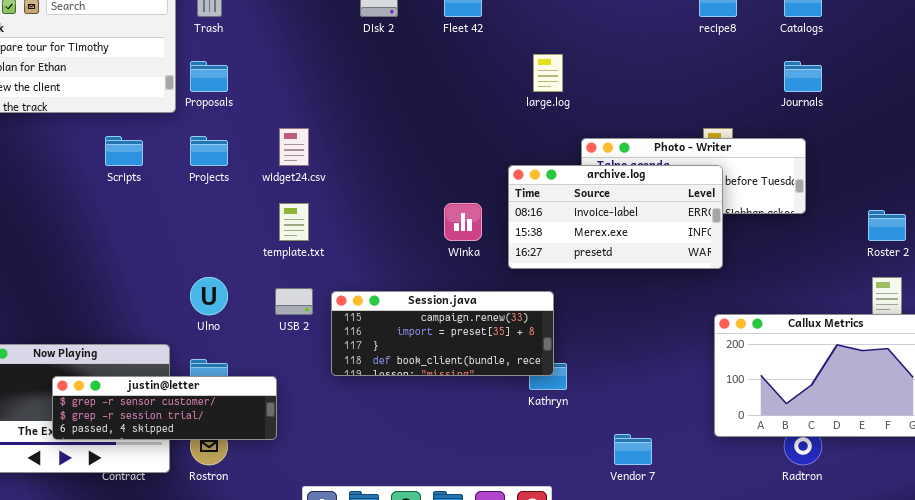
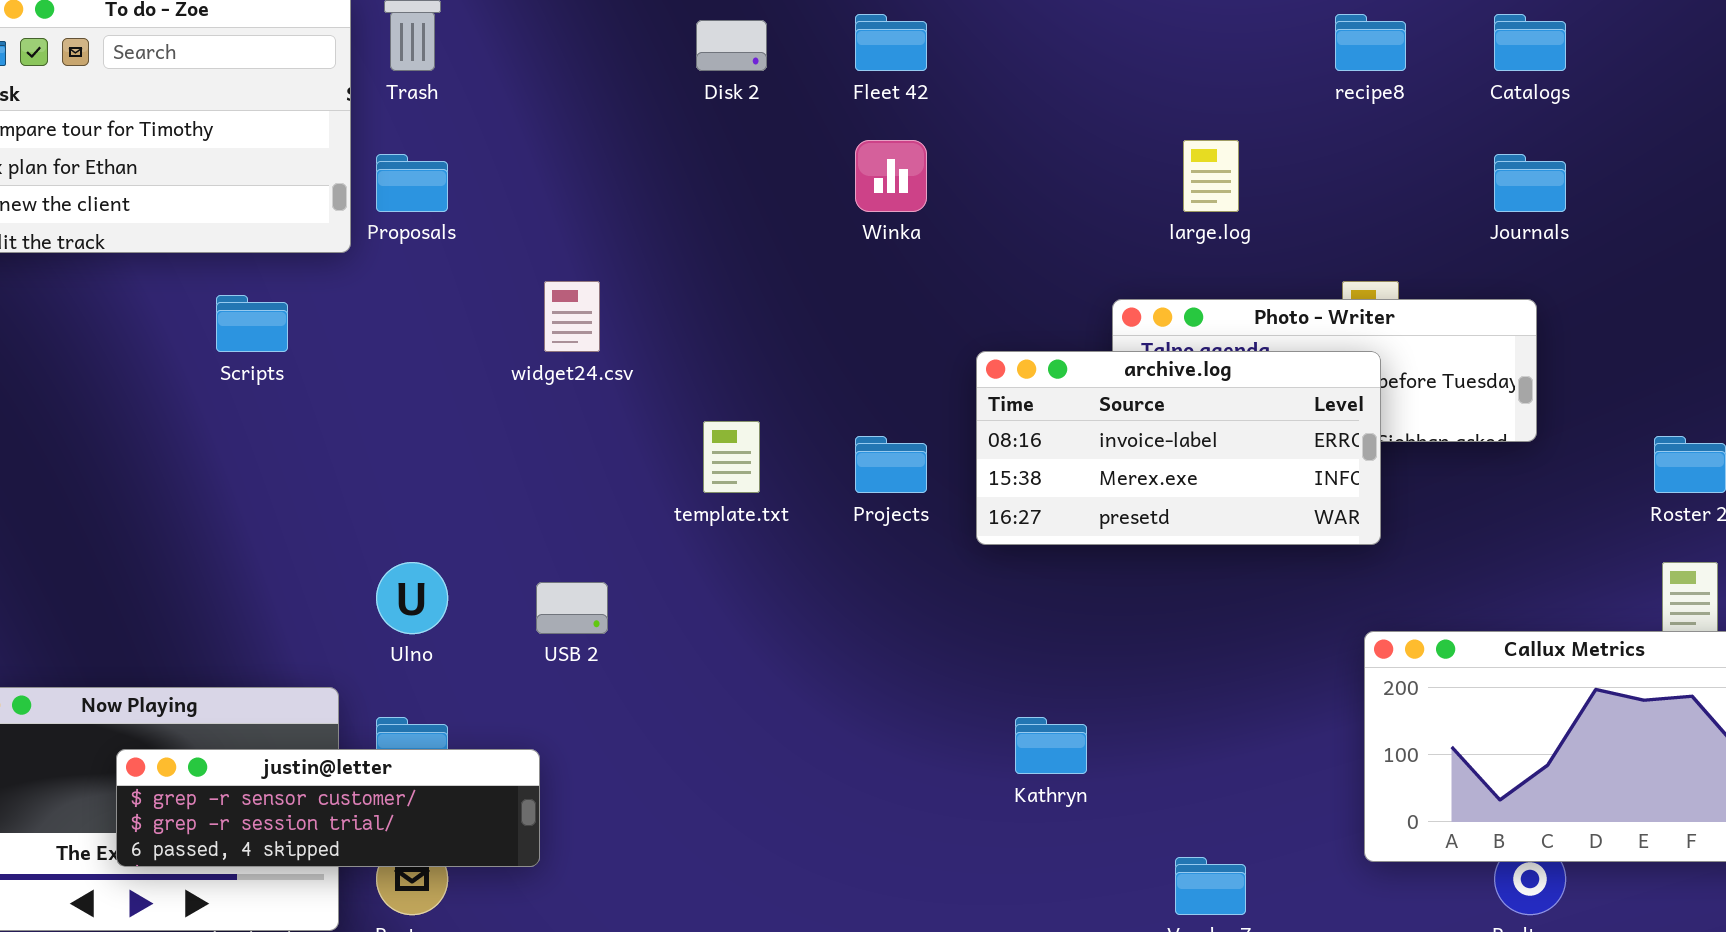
large.log: [533,54,563,92] -> [1183,140,1239,212], moved
Projects: [190,136,228,166] -> [855,436,927,493], moved
template.txt: [279,203,309,241] -> [703,421,760,493], moved
Winka: [444,203,482,241] -> [855,140,927,212], moved
Session.java: [331,291,554,376] -> none, closed

